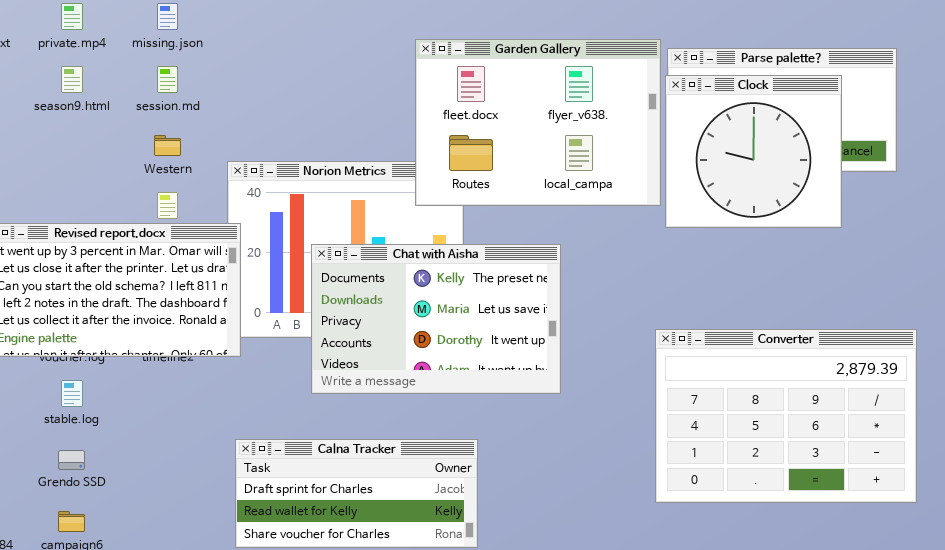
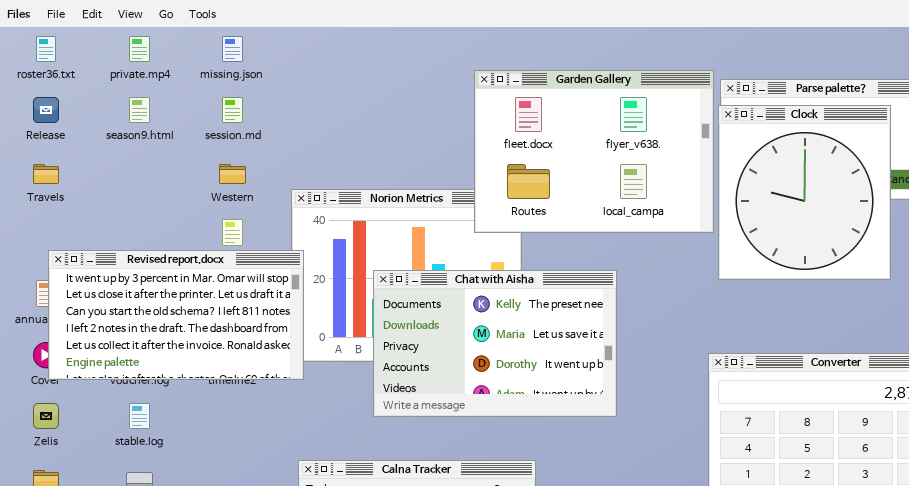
Clock: [665,75,842,228] -> [718,105,891,280], resized

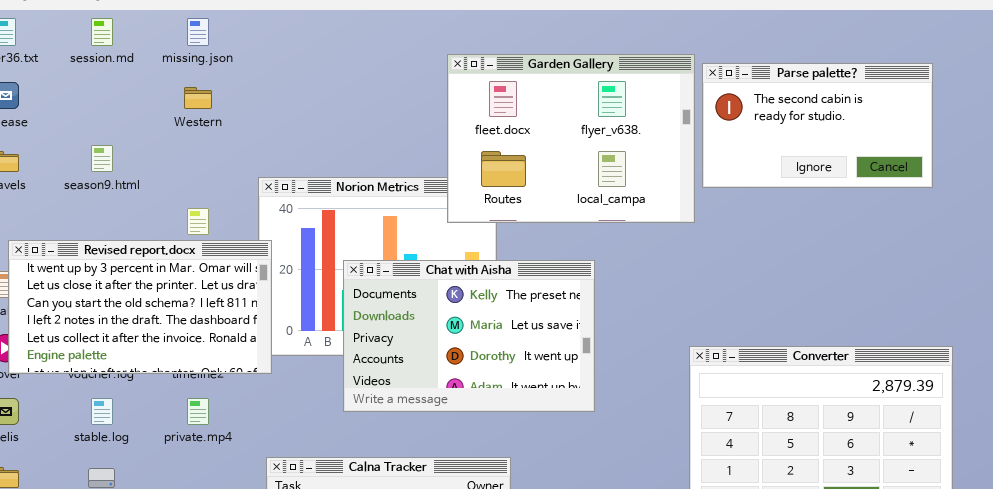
private.mp4: [129,36,150,62] -> [187,398,209,425], moved
season9.html: [129,97,150,123] -> [91,145,113,172], moved
session.md: [222,97,243,123] -> [91,18,113,46], moved
Clock: [718,105,891,280] -> none, closed
Western: [219,164,246,184] -> [184,87,212,109], moved

